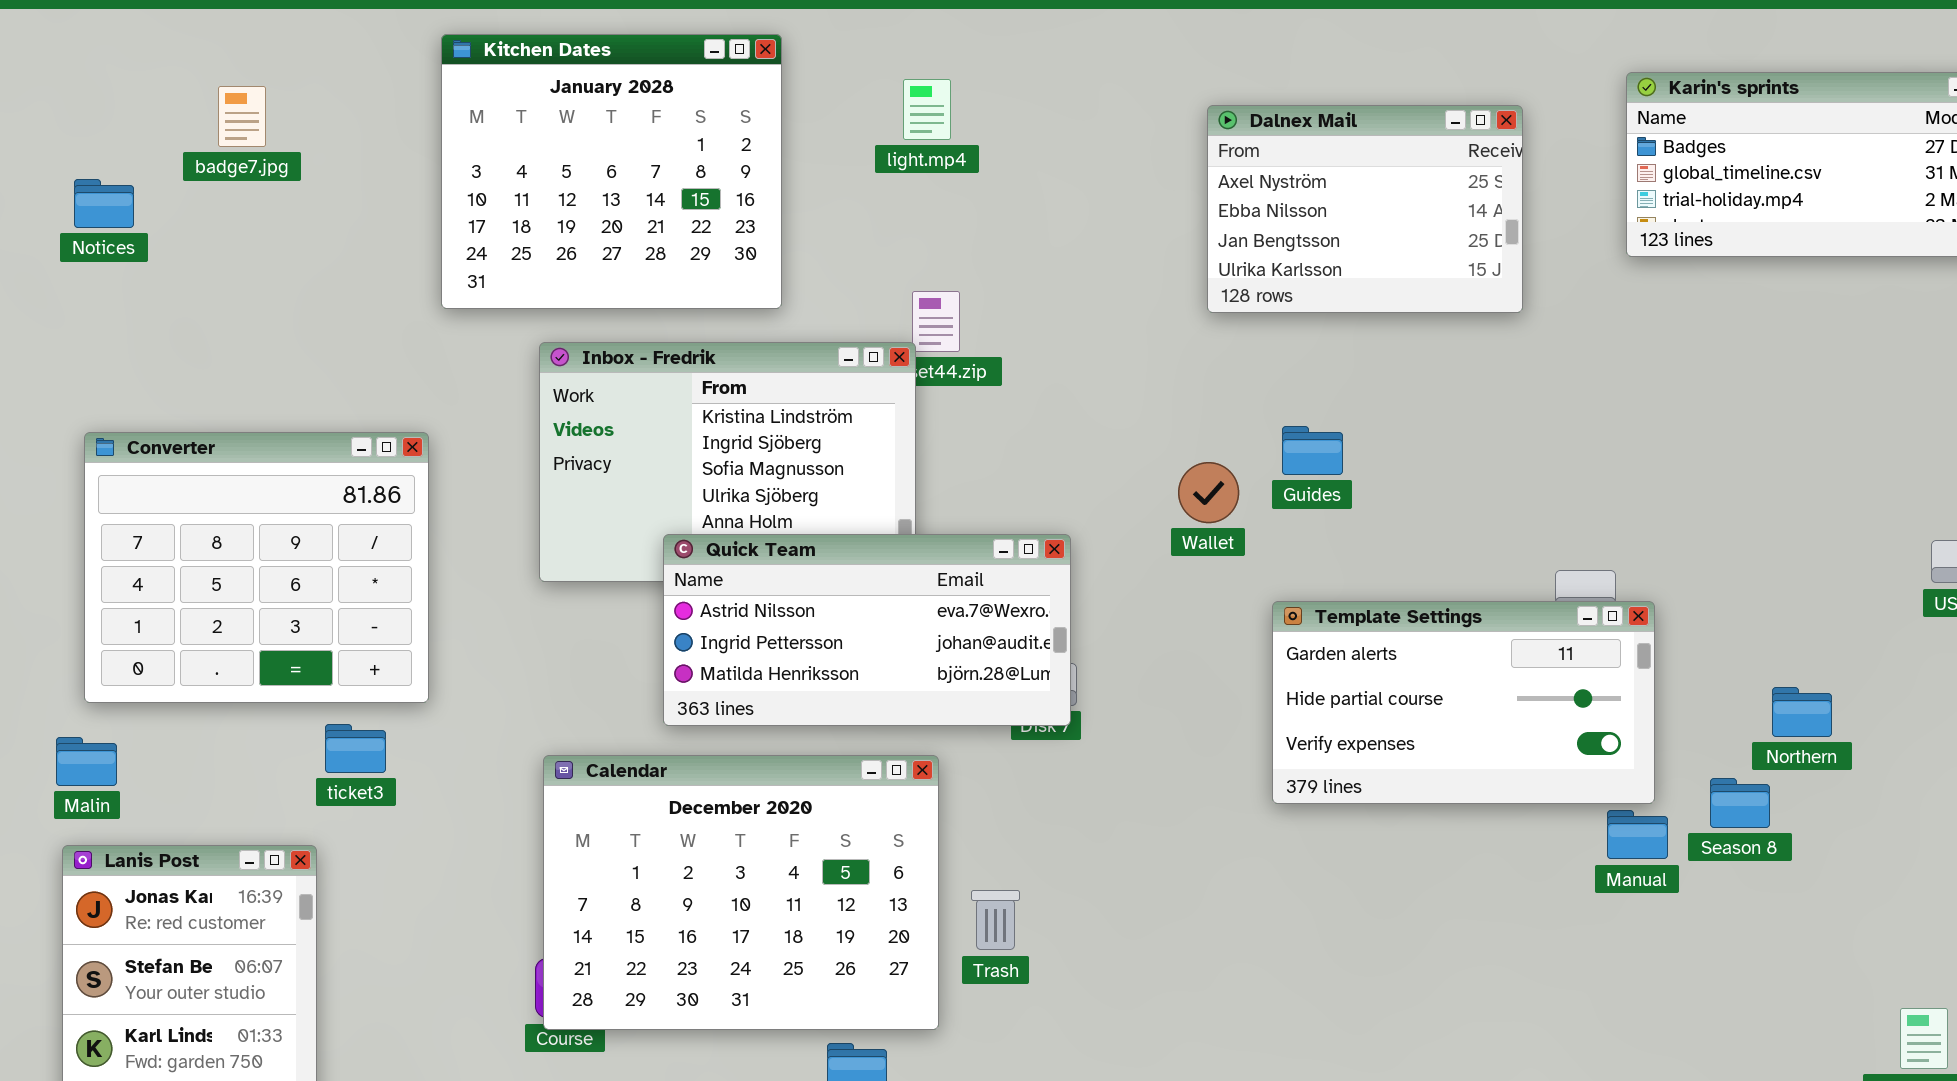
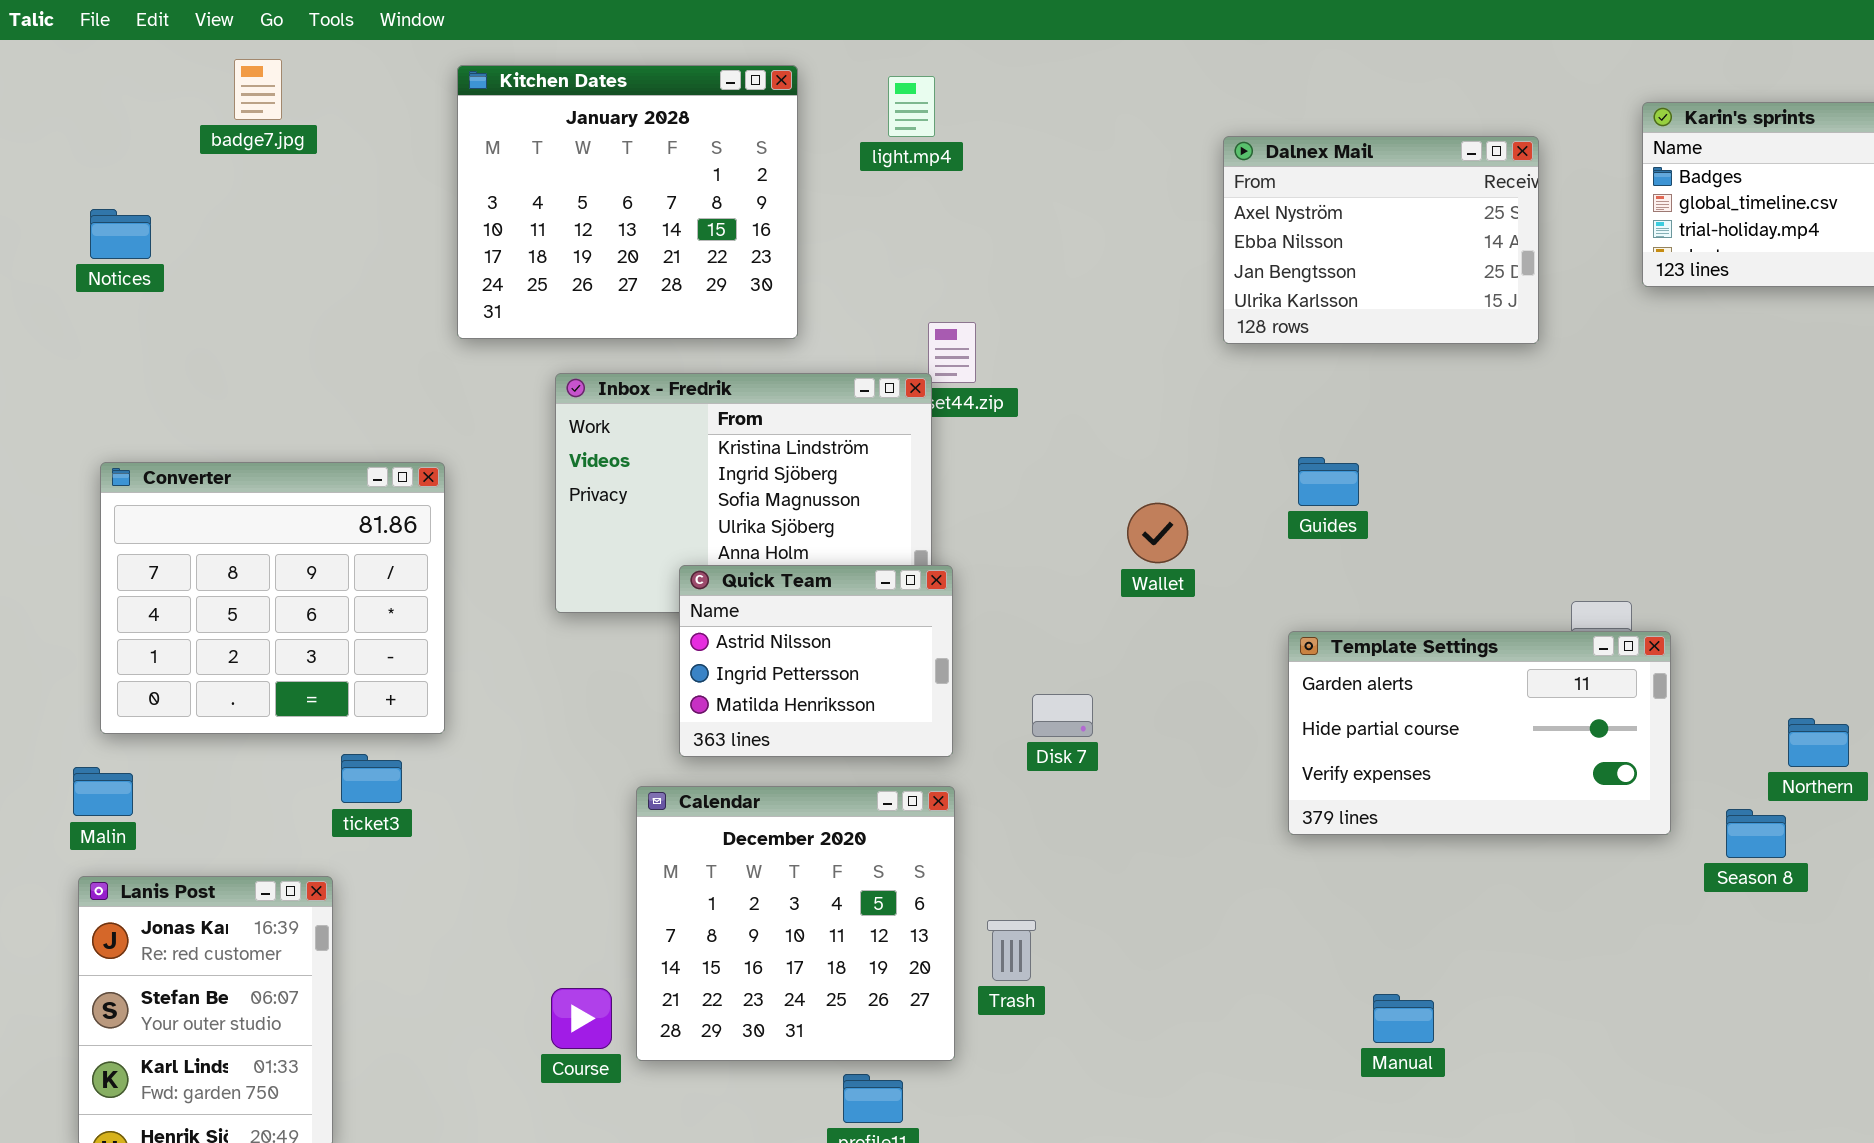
light.mp4: [903,79,951,140] -> [888,76,935,137], moved
badge7.jpg: [218,86,266,147] -> [234,59,282,120], moved
Wallet: [1178,462,1239,523] -> [1127,503,1188,563], moved
Quick Team: [663,534,1071,726] -> [679,565,953,757], resized
Calendar: [543,755,939,1030] -> [636,786,955,1061], resized
Manual: [1607,810,1668,859] -> [1373,994,1434,1043], moved

